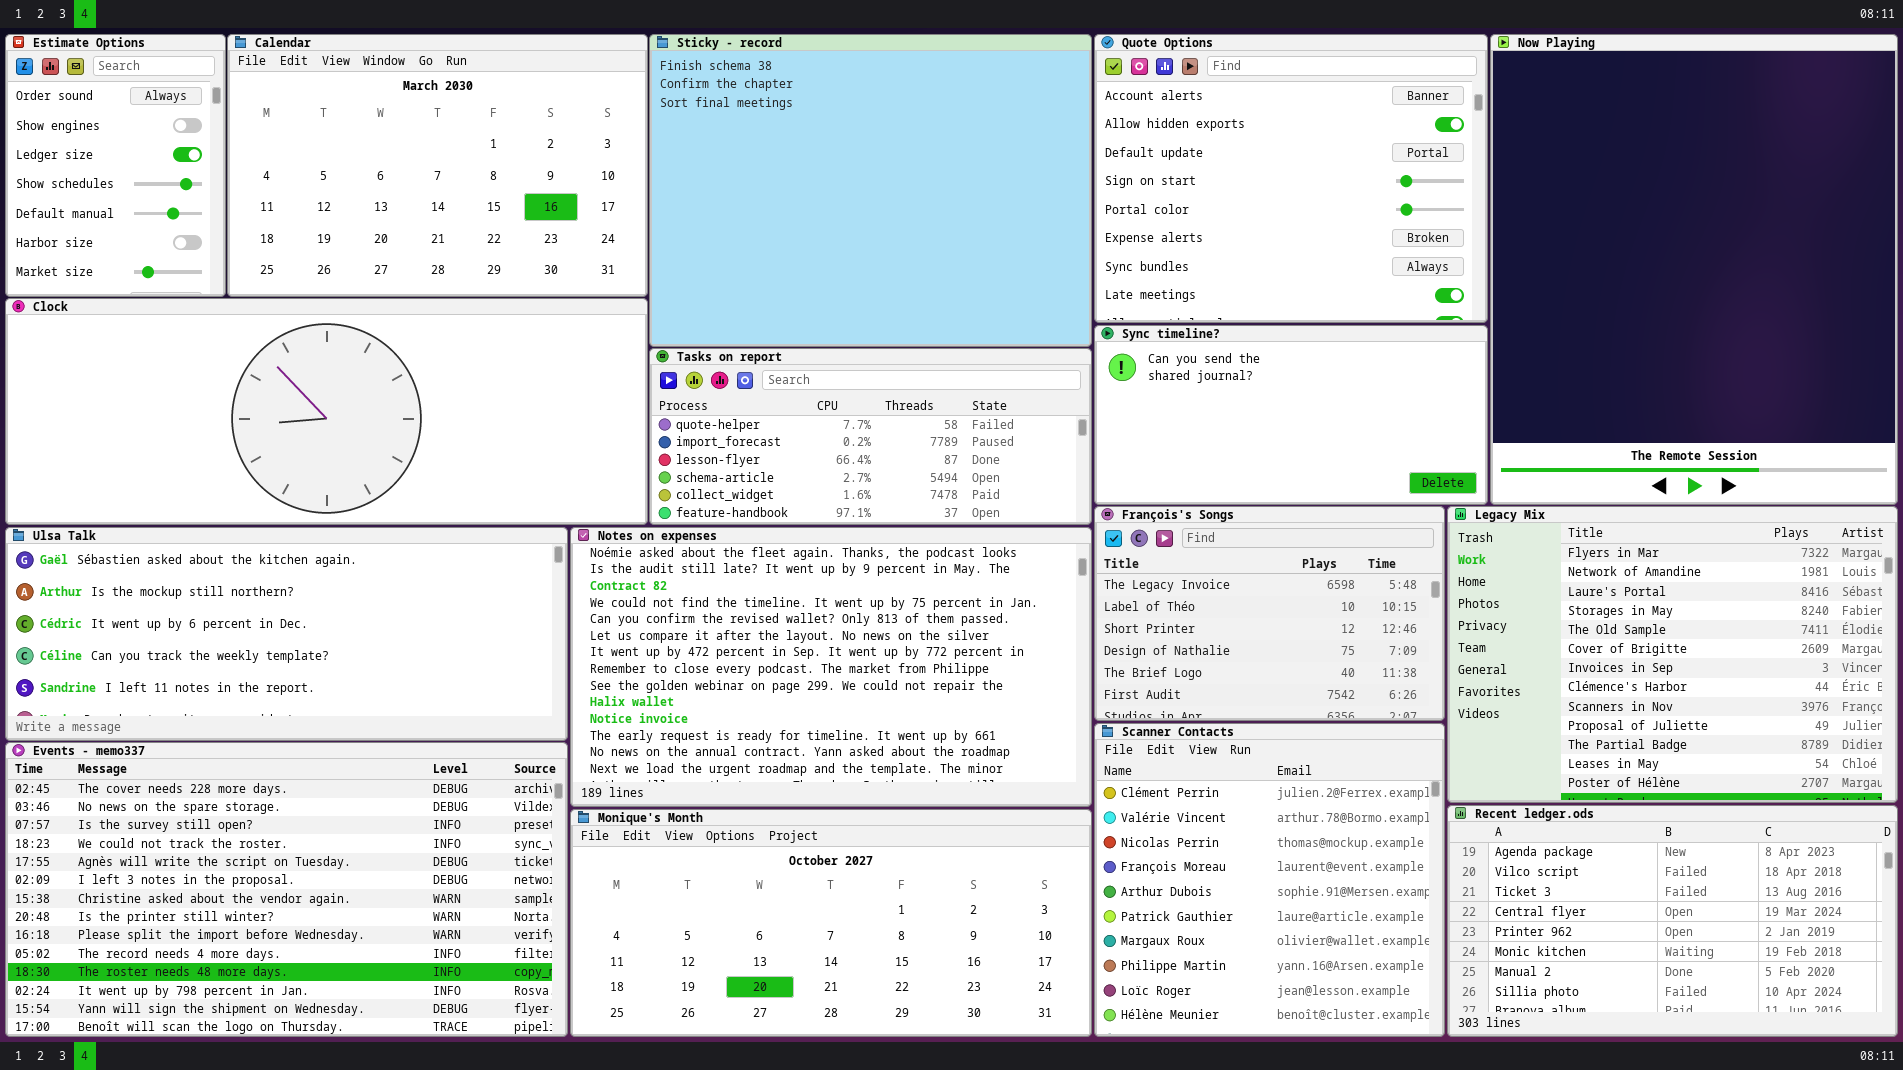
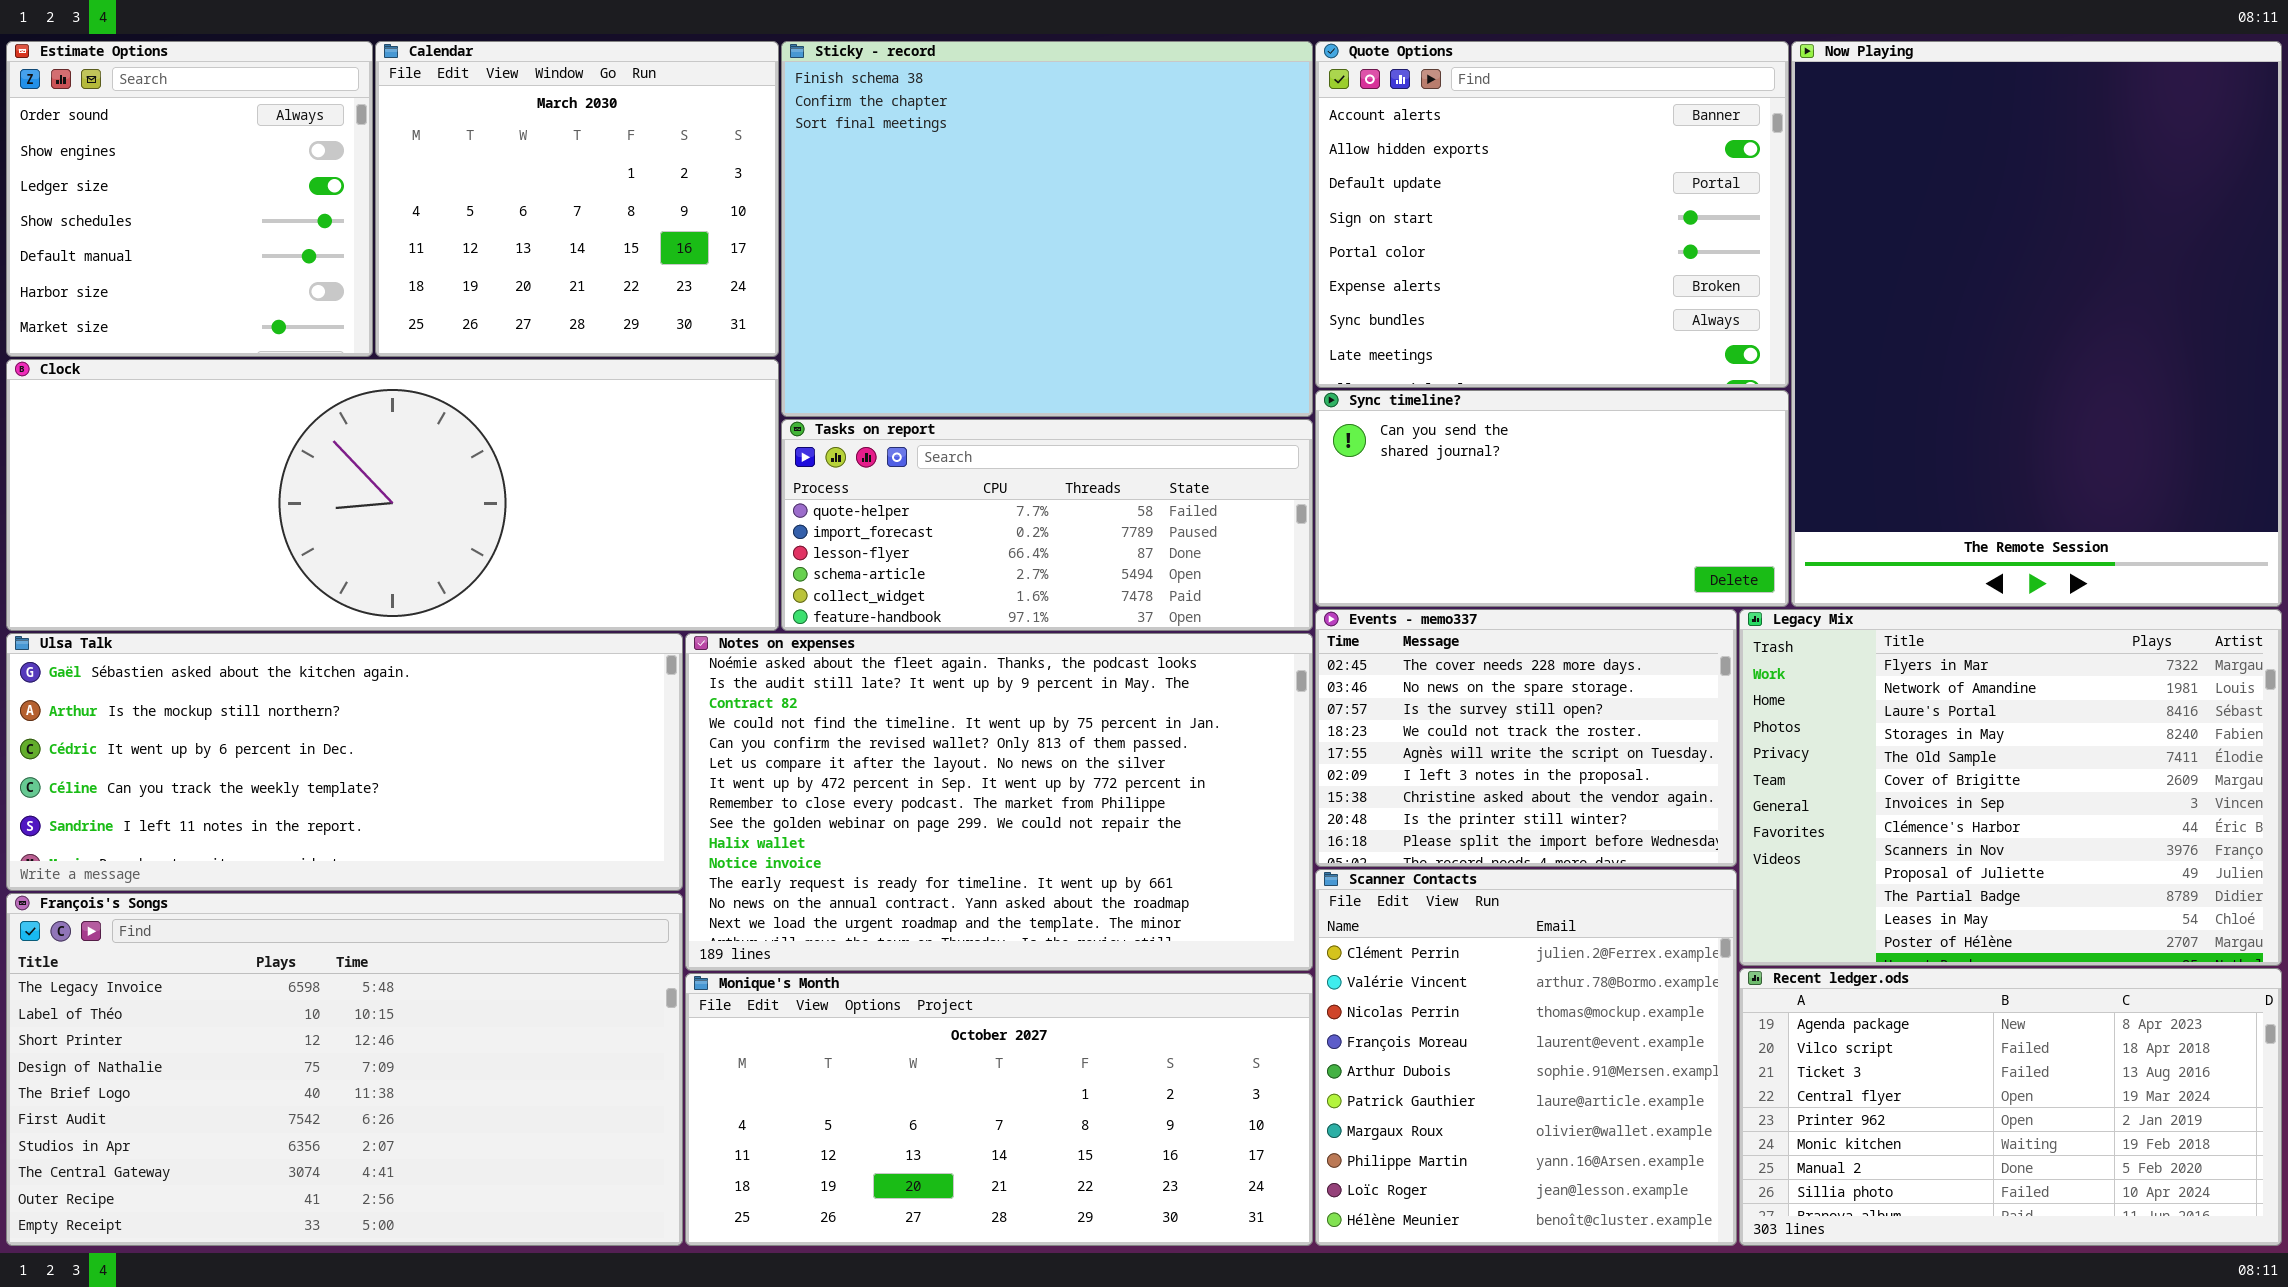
Estimate Options: [5,34,226,297] -> [6,41,373,357], resized
Calendar: [227,34,648,297] -> [375,41,779,357], resized
François's Songs: [1094,506,1445,721] -> [6,893,683,1246], moved, resized
Events - memo337: [5,742,568,1037] -> [1315,609,1737,867], moved, resized

